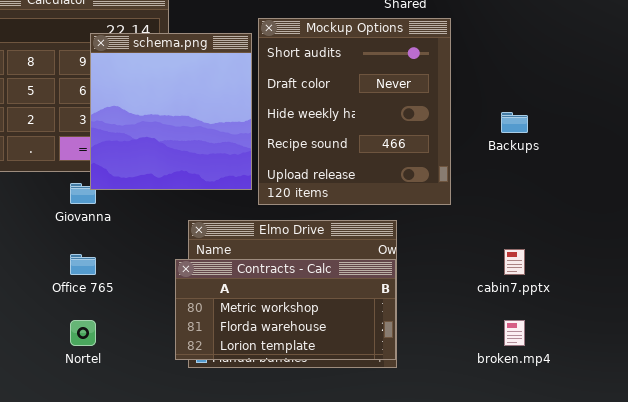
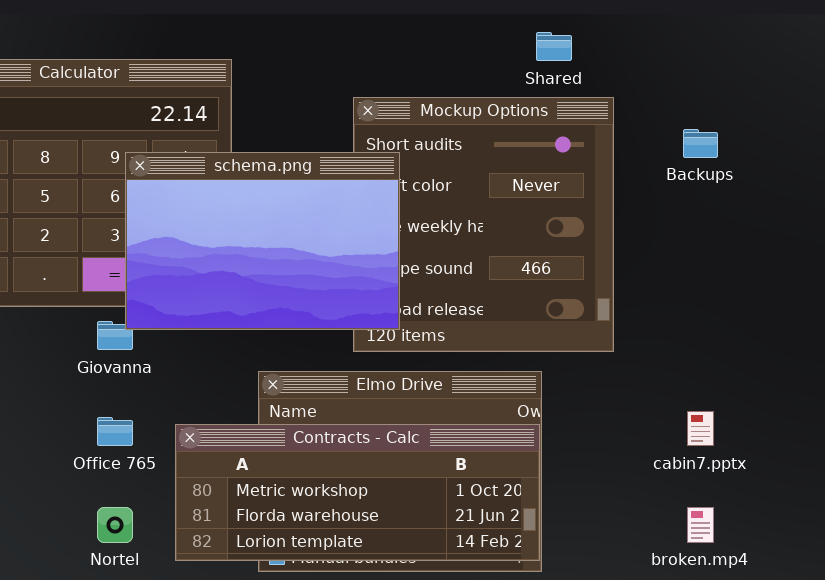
schema.png: [90,33,252,190] -> [125,152,400,330], resized
Backups: [501,112,528,133] -> [683,129,718,158], moved
Contracts - Calc: [175,259,396,360] -> [175,424,540,561], resized

